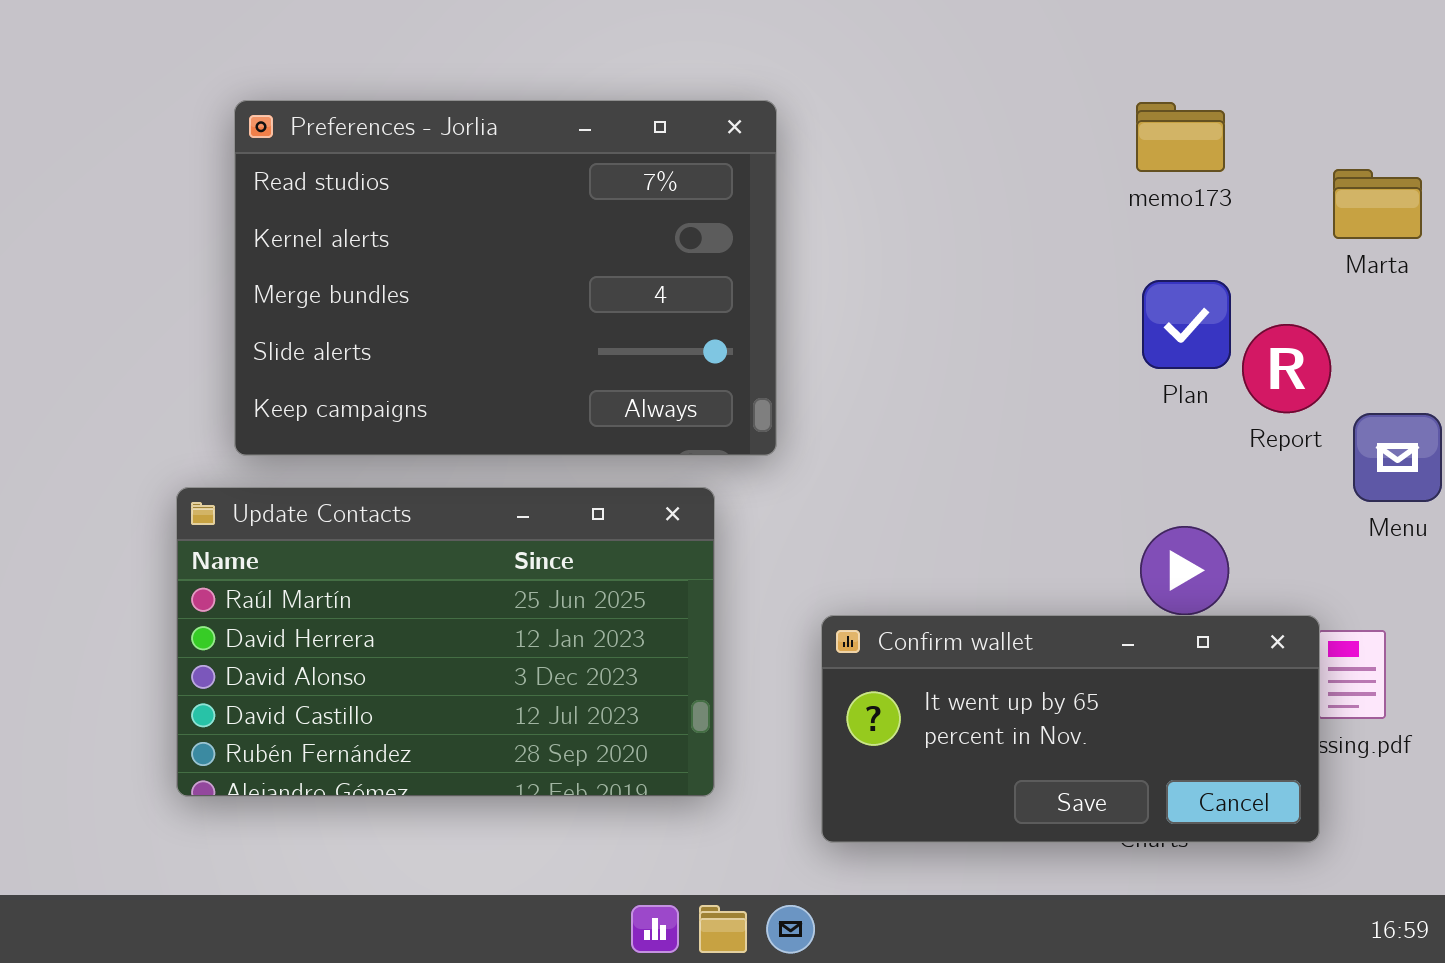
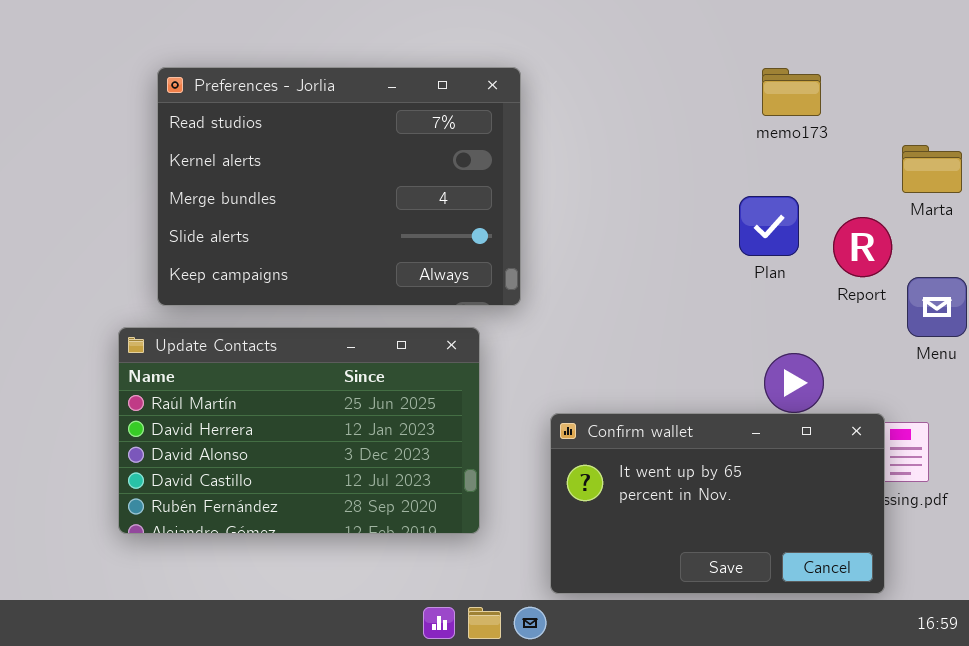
Marta: [1333,169,1422,239] -> [902,145,962,193], moved
Plan: [1142,280,1231,369] -> [739,196,799,256], moved
Confirm wallet: [821,615,1320,843] -> [550,413,885,594], resized

